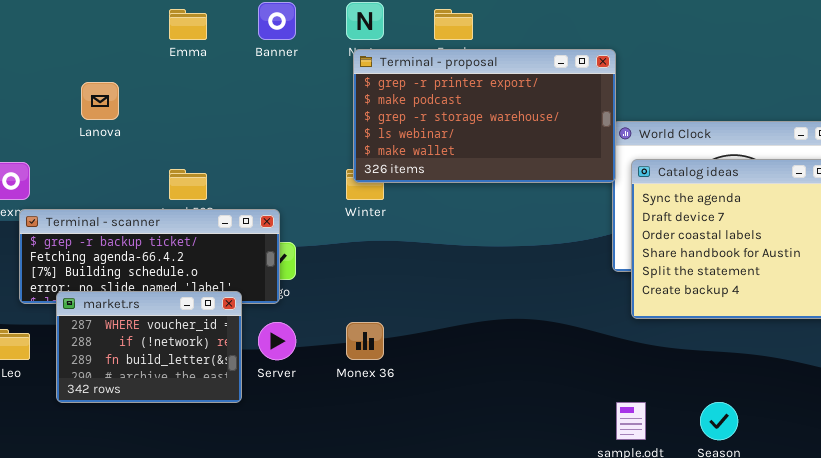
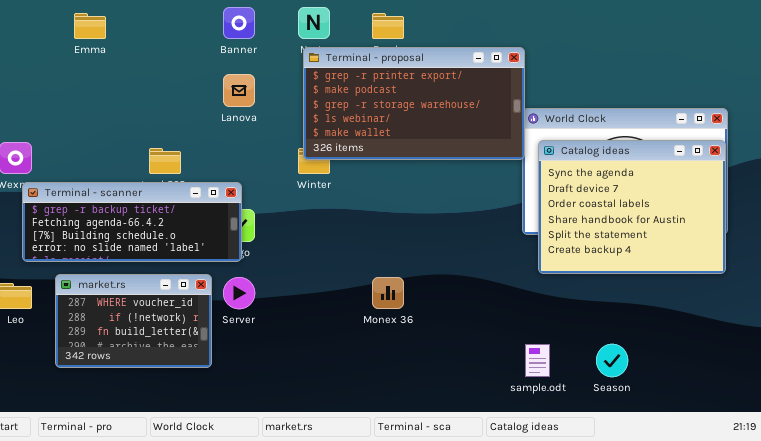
Emma: [169,9,207,40] -> [74,13,106,39], moved
Lanova: [81,82,119,120] -> [223,74,255,107], moved
market.rs: [56,291,242,403] -> [55,274,212,368], moved
Monex 36: [346,322,384,360] -> [372,277,404,309], moved

